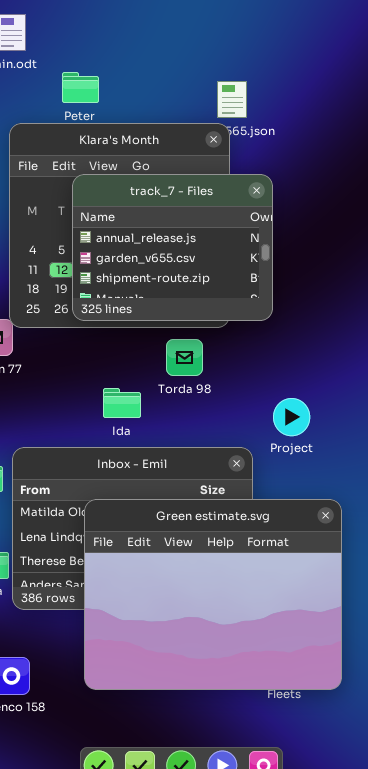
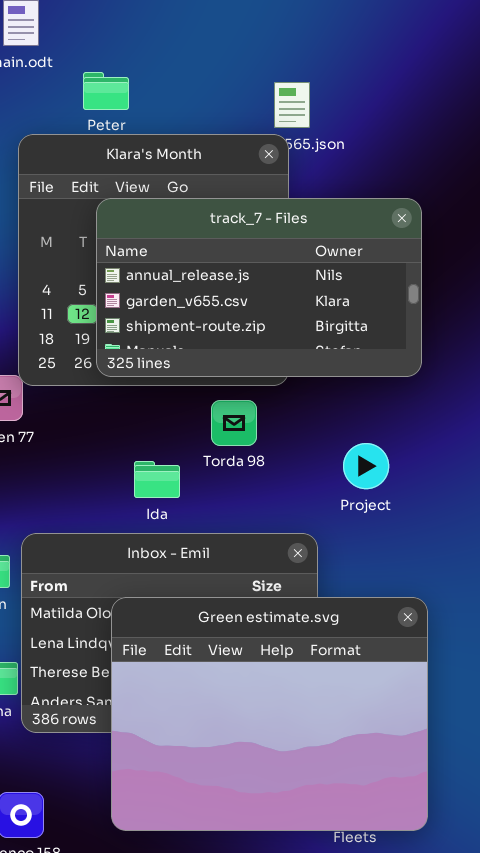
track_7 - Files: [72,174,273,321] -> [96,198,422,377], resized
Project: [273,398,310,436] -> [343,443,389,489], moved

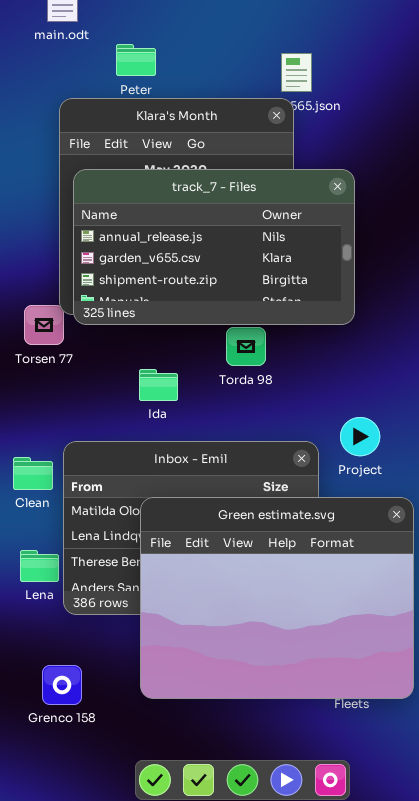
track_7 - Files: [96,198,422,377] -> [73,169,355,325], moved
Project: [343,443,389,489] -> [340,417,380,456], moved
Ida: [134,461,180,498] -> [139,369,178,401], moved

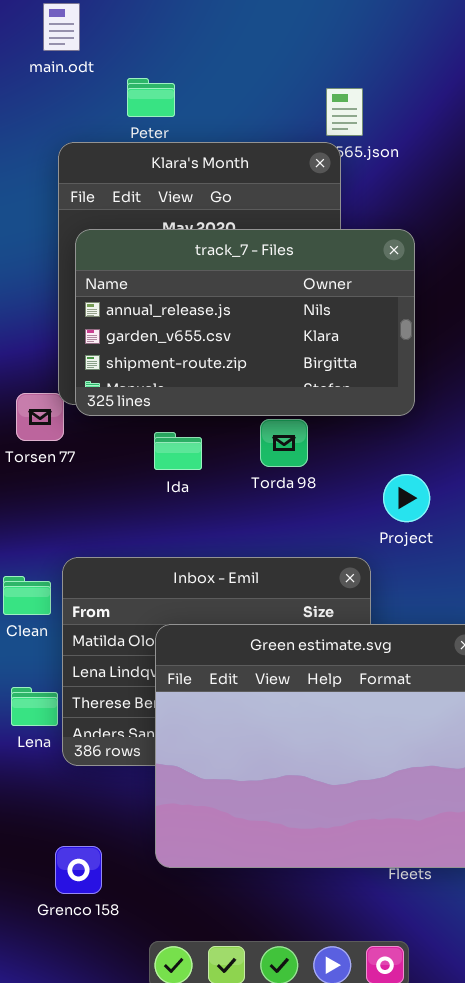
Ida: [139,369,178,401] -> [154,432,202,470], moved
Project: [340,417,380,456] -> [383,474,430,522], moved
Grenco 158: [42,665,82,705] -> [55,846,102,894], moved

